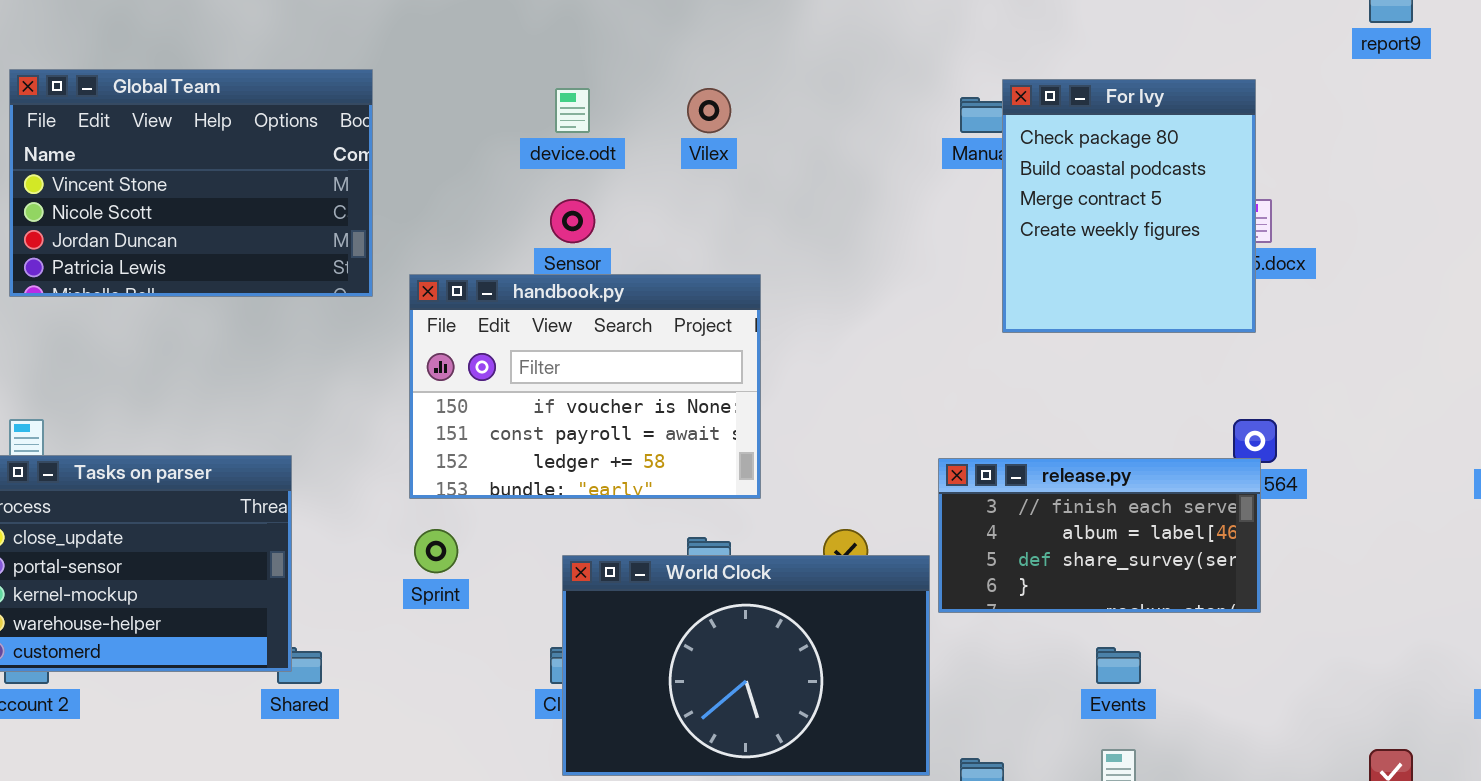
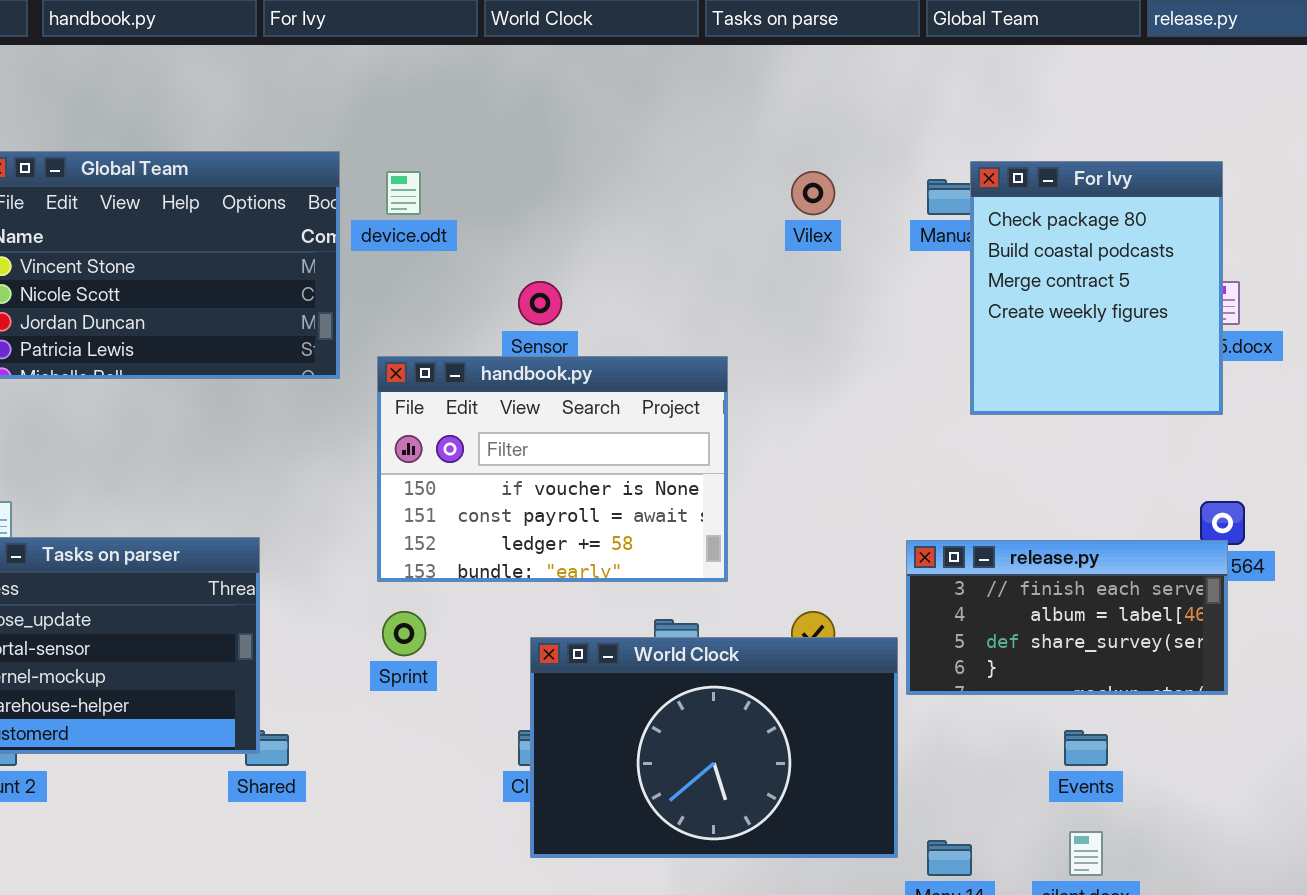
device.odt: [555,88,590,133] -> [386,171,421,215], moved
Vilex: [687,88,731,133] -> [791,171,835,215], moved

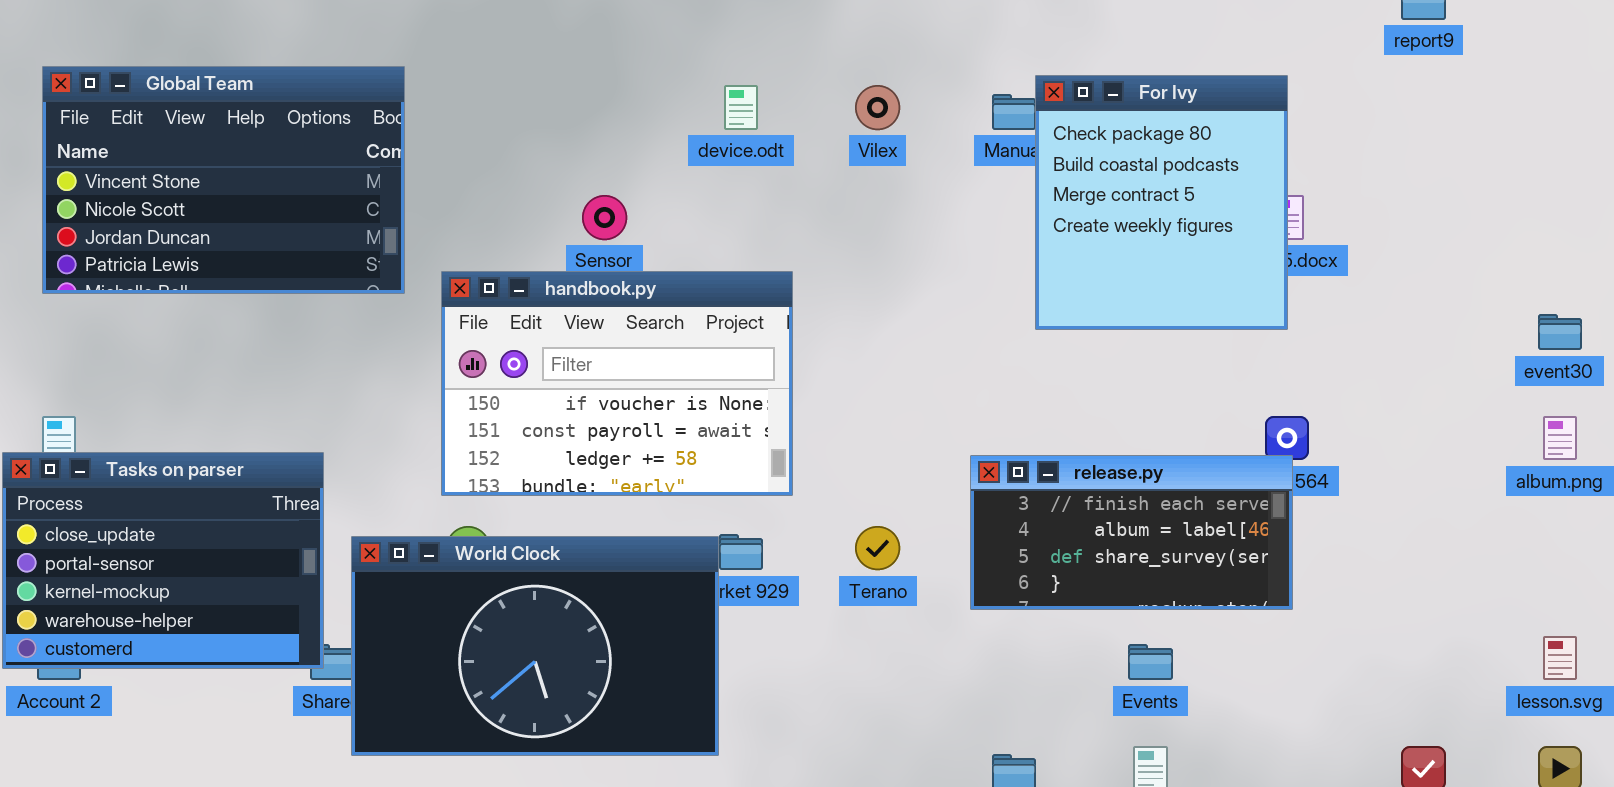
device.odt: [386,171,421,215] -> [724,85,758,130], moved
World Clock: [530,637,898,858] -> [351,536,719,756], moved

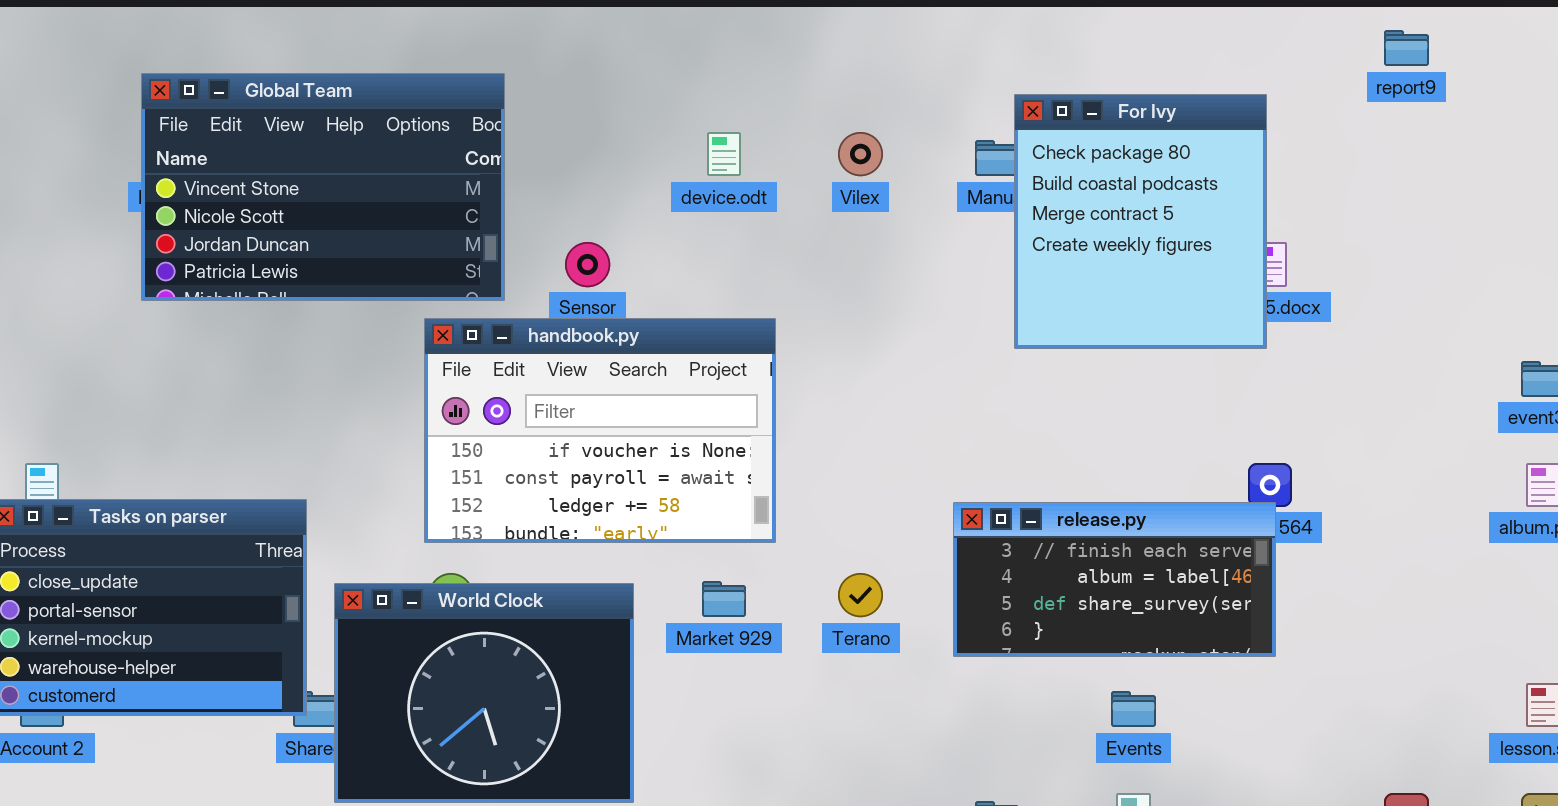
Global Team: [42,66,405,294] -> [141,73,505,301], moved
For Ivy: [1035,75,1288,330] -> [1014,94,1267,349], moved
World Clock: [351,536,719,756] -> [334,583,634,803], resized

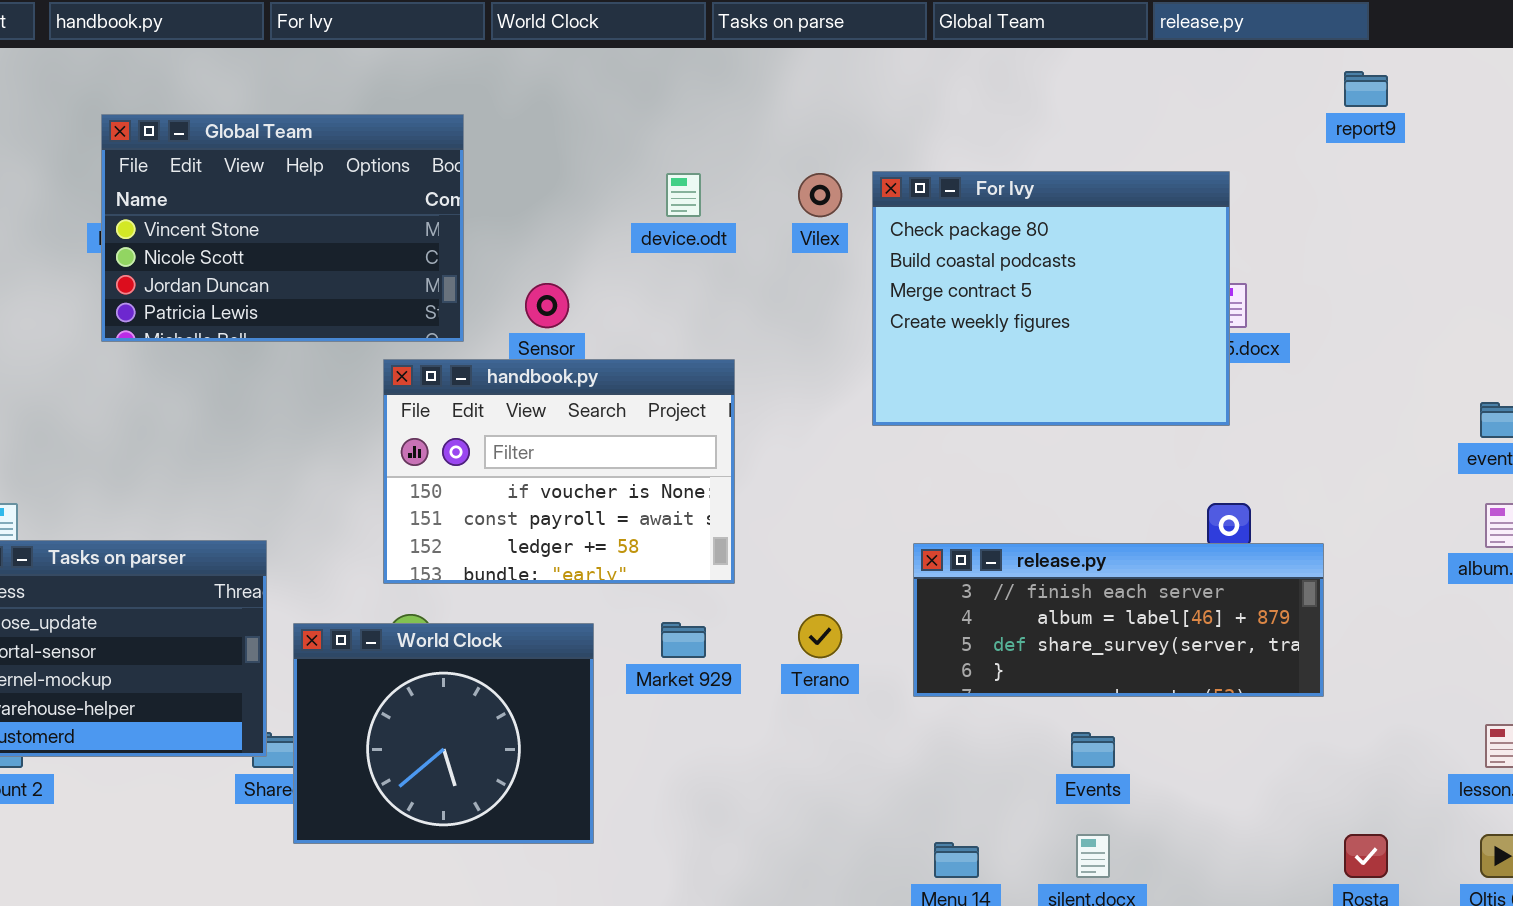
For Ivy: [1014,94,1267,349] -> [872,171,1230,426], moved, resized
release.py: [953,502,1276,657] -> [913,543,1324,697], resized

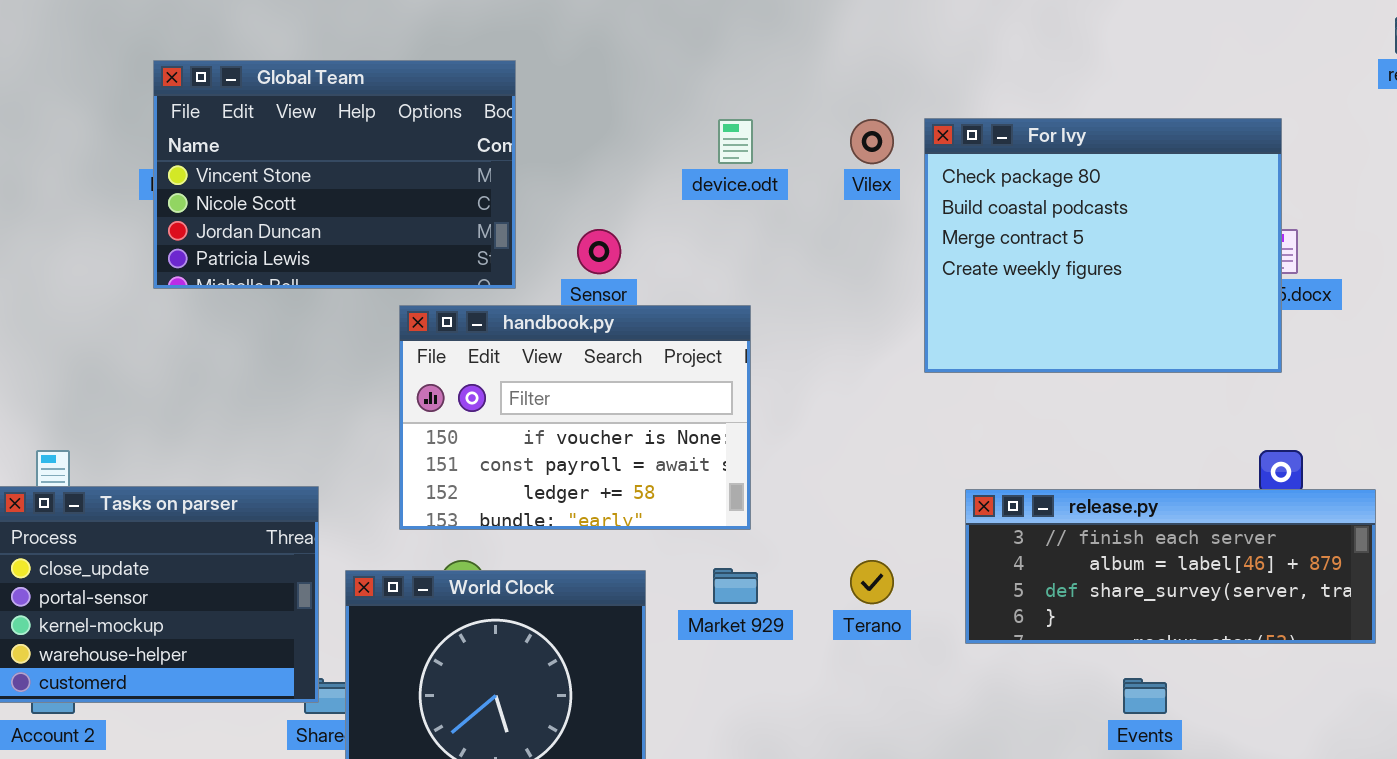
handbook.py: [383,359,735,584] -> [399,305,751,530], moved

